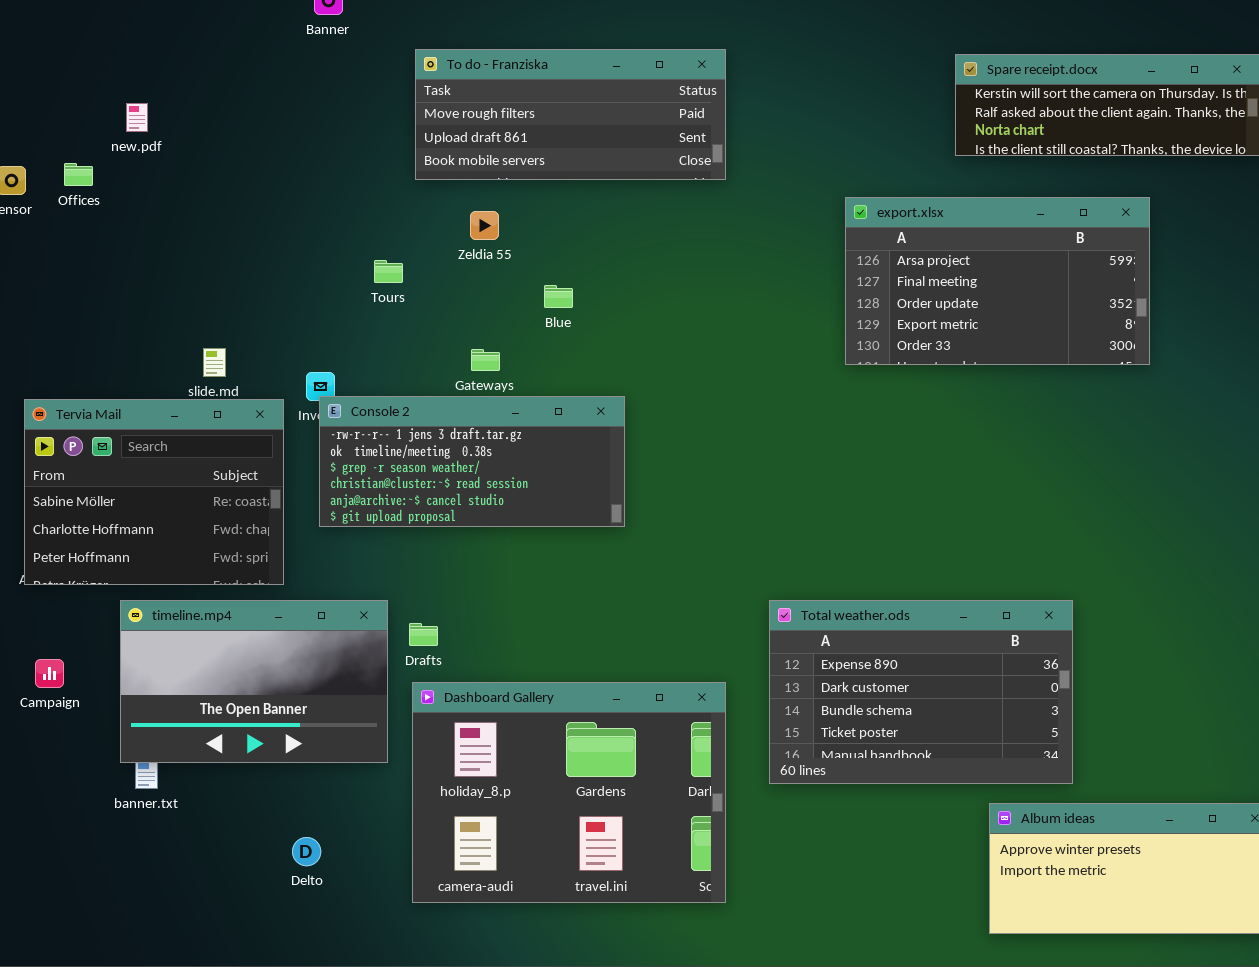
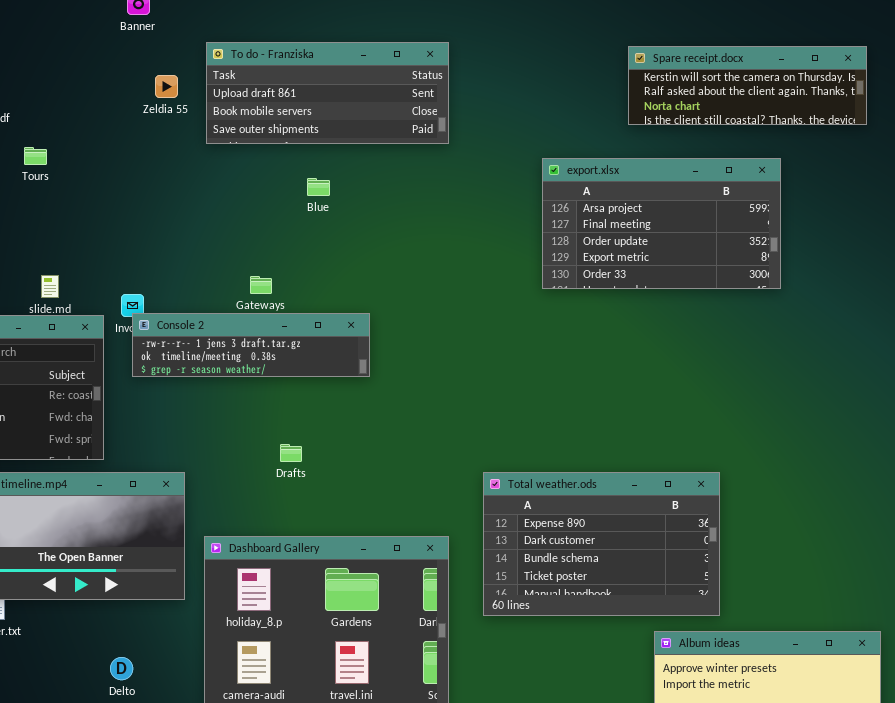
To do - Franziska: [415,49,726,180] -> [206,42,449,144], scrolled down 1 row
Zeldia 55: [470,211,499,240] -> [155,75,178,98], moved
Tours: [374,260,403,283] -> [24,147,47,165], moved
Blue: [544,285,573,308] -> [307,178,330,196], moved
Console 2: [319,396,625,527] -> [132,313,370,377], resized
Drafts: [409,623,438,646] -> [280,444,302,462], moved

